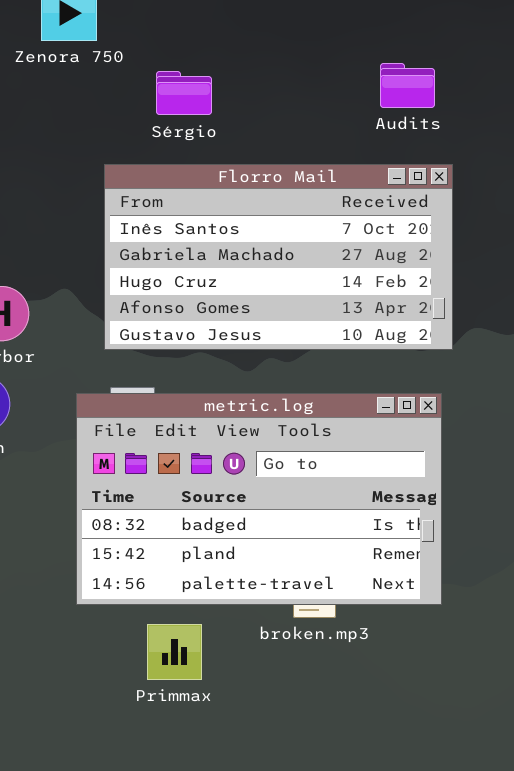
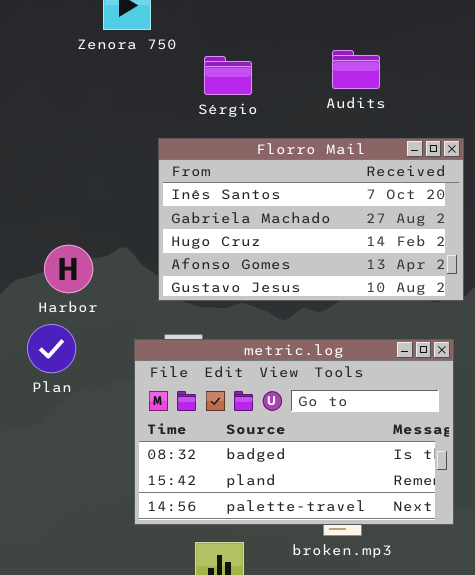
Audits: [380,63,435,108] -> [332,50,380,89], moved

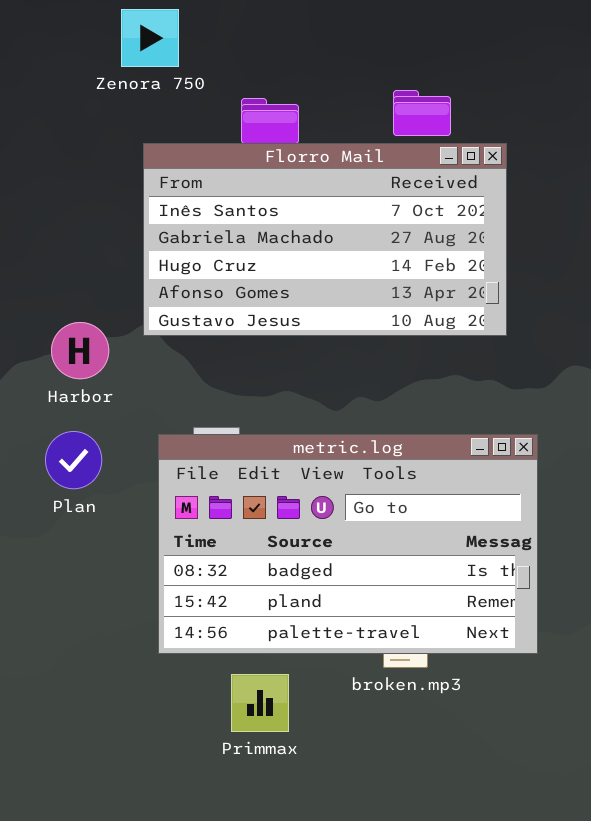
Florro Mail: [158,138,464,301] -> [143,143,507,336], moved
Plan: [27,324,76,373] -> [45,431,102,489], moved

